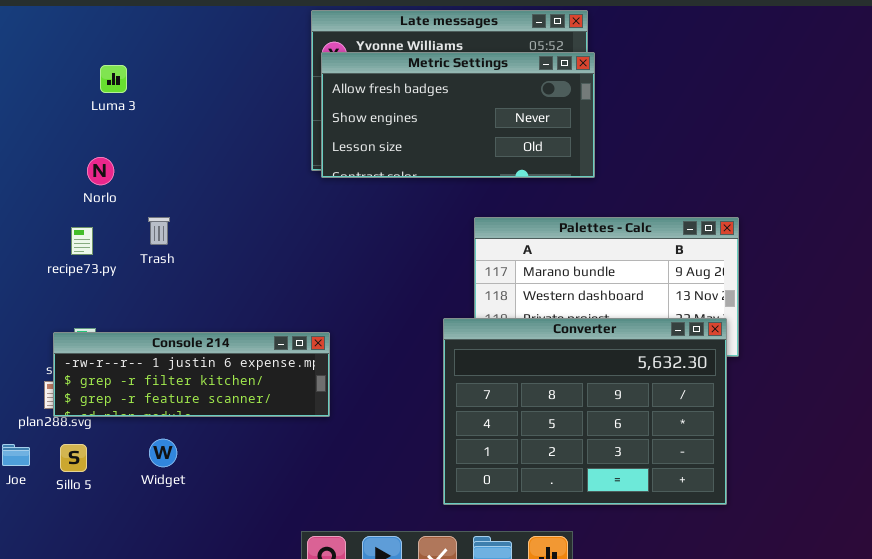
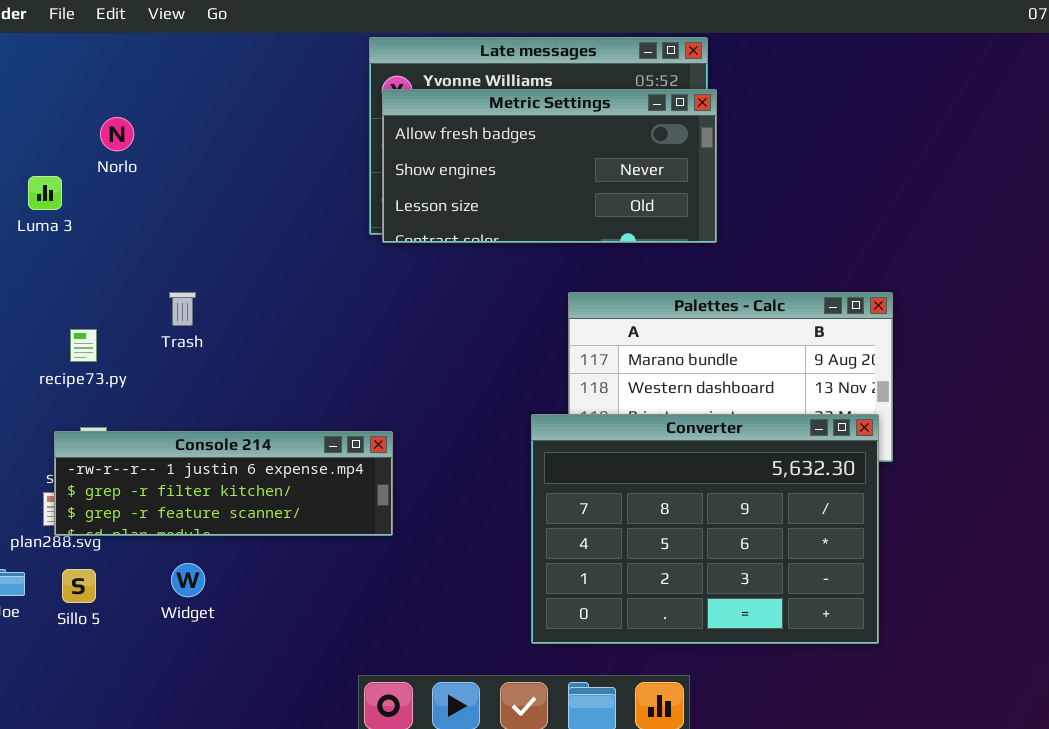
Luma 3: [100,65,127,93] -> [28,176,62,210], moved
Norlo: [87,157,114,185] -> [100,117,134,151], moved
recipe73.py: [71,227,93,255] -> [70,329,97,362], moved

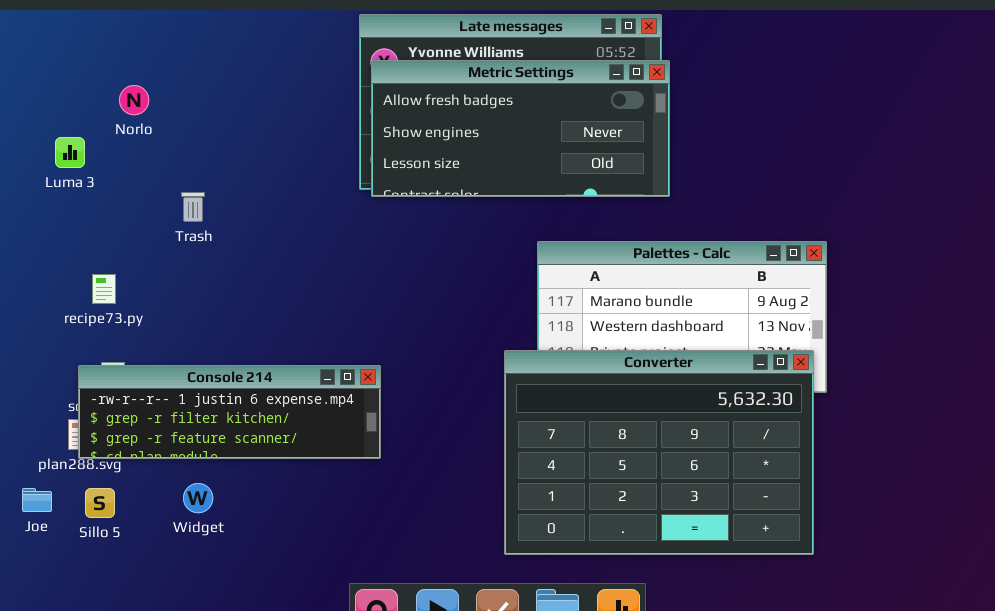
Trash: [169,292,196,326] -> [181,192,205,222], moved

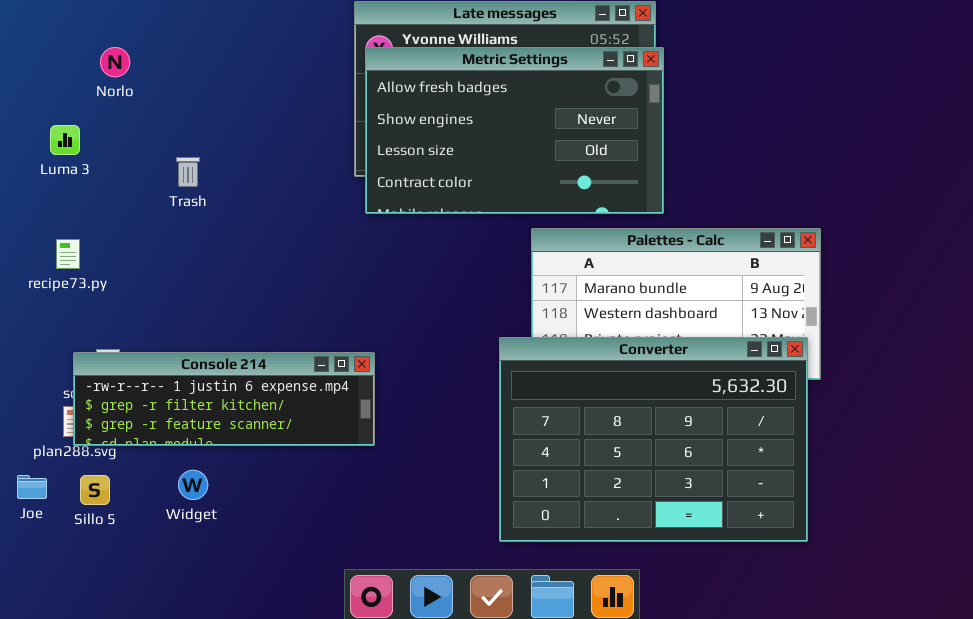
Metric Settings: [371,60,670,197] -> [365,47,664,214], resized
Norlo: [119,85,149,115] -> [100,47,130,77], moved
Trash: [181,192,205,222] -> [176,157,200,187], moved
recipe73.py: [92,274,116,304] -> [56,239,80,269], moved

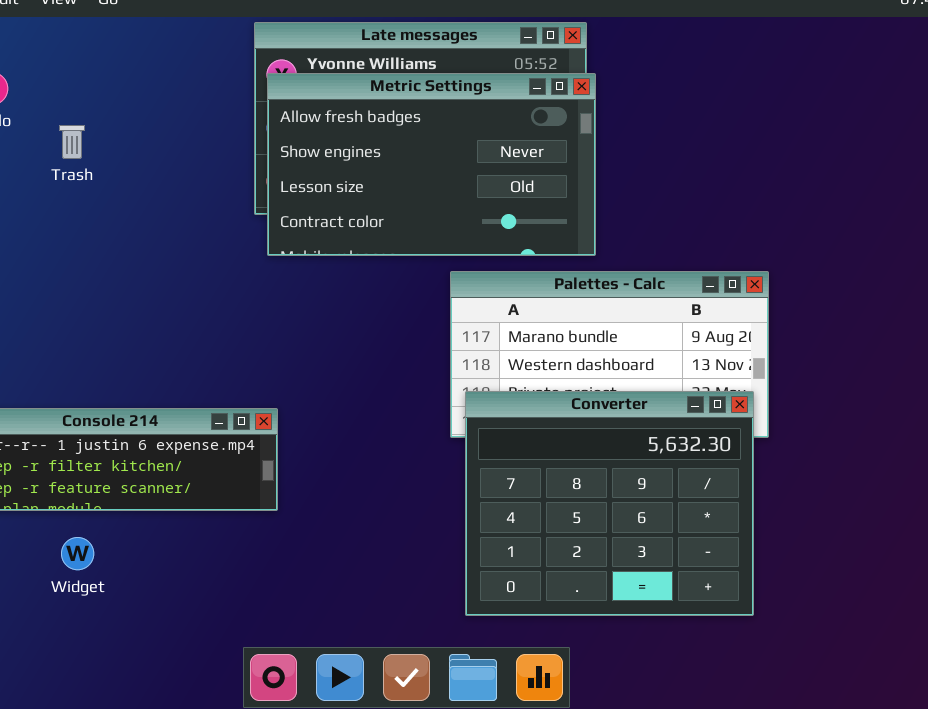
Trash: [176,157,200,187] -> [59,125,85,159], moved
Converter: [499,337,808,542] -> [465,391,754,616], resized

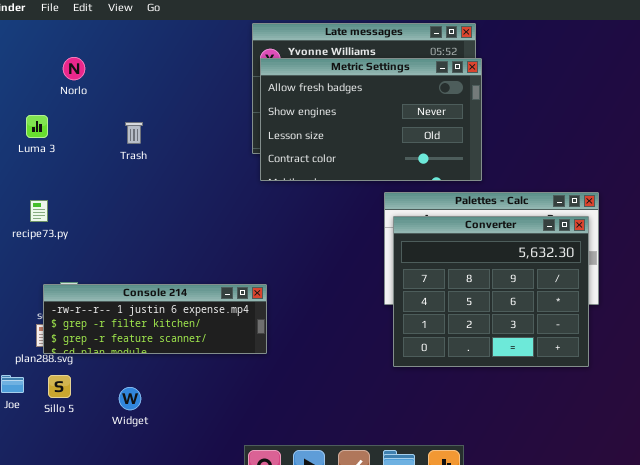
Trash: [59,125,85,159] -> [125,122,143,144], moved
Converter: [465,391,754,616] -> [393,216,589,367], moved
Widget: [61,537,94,570] -> [119,387,141,410], moved

